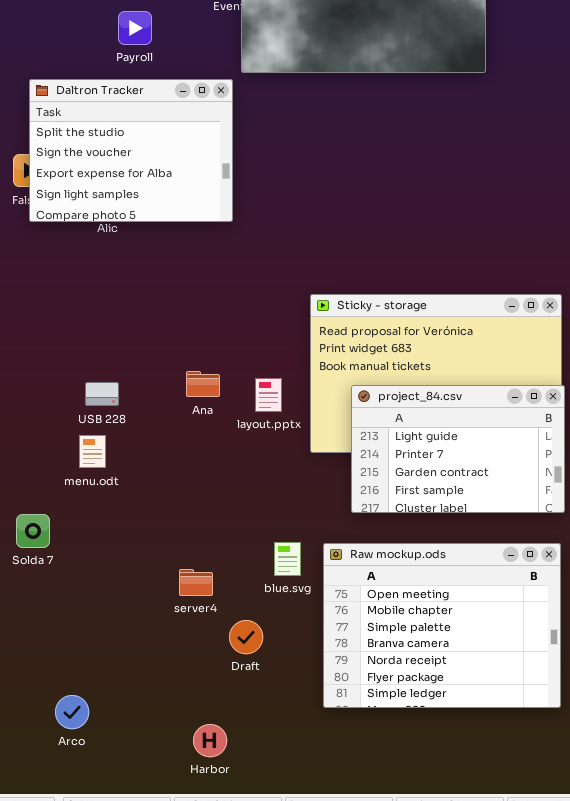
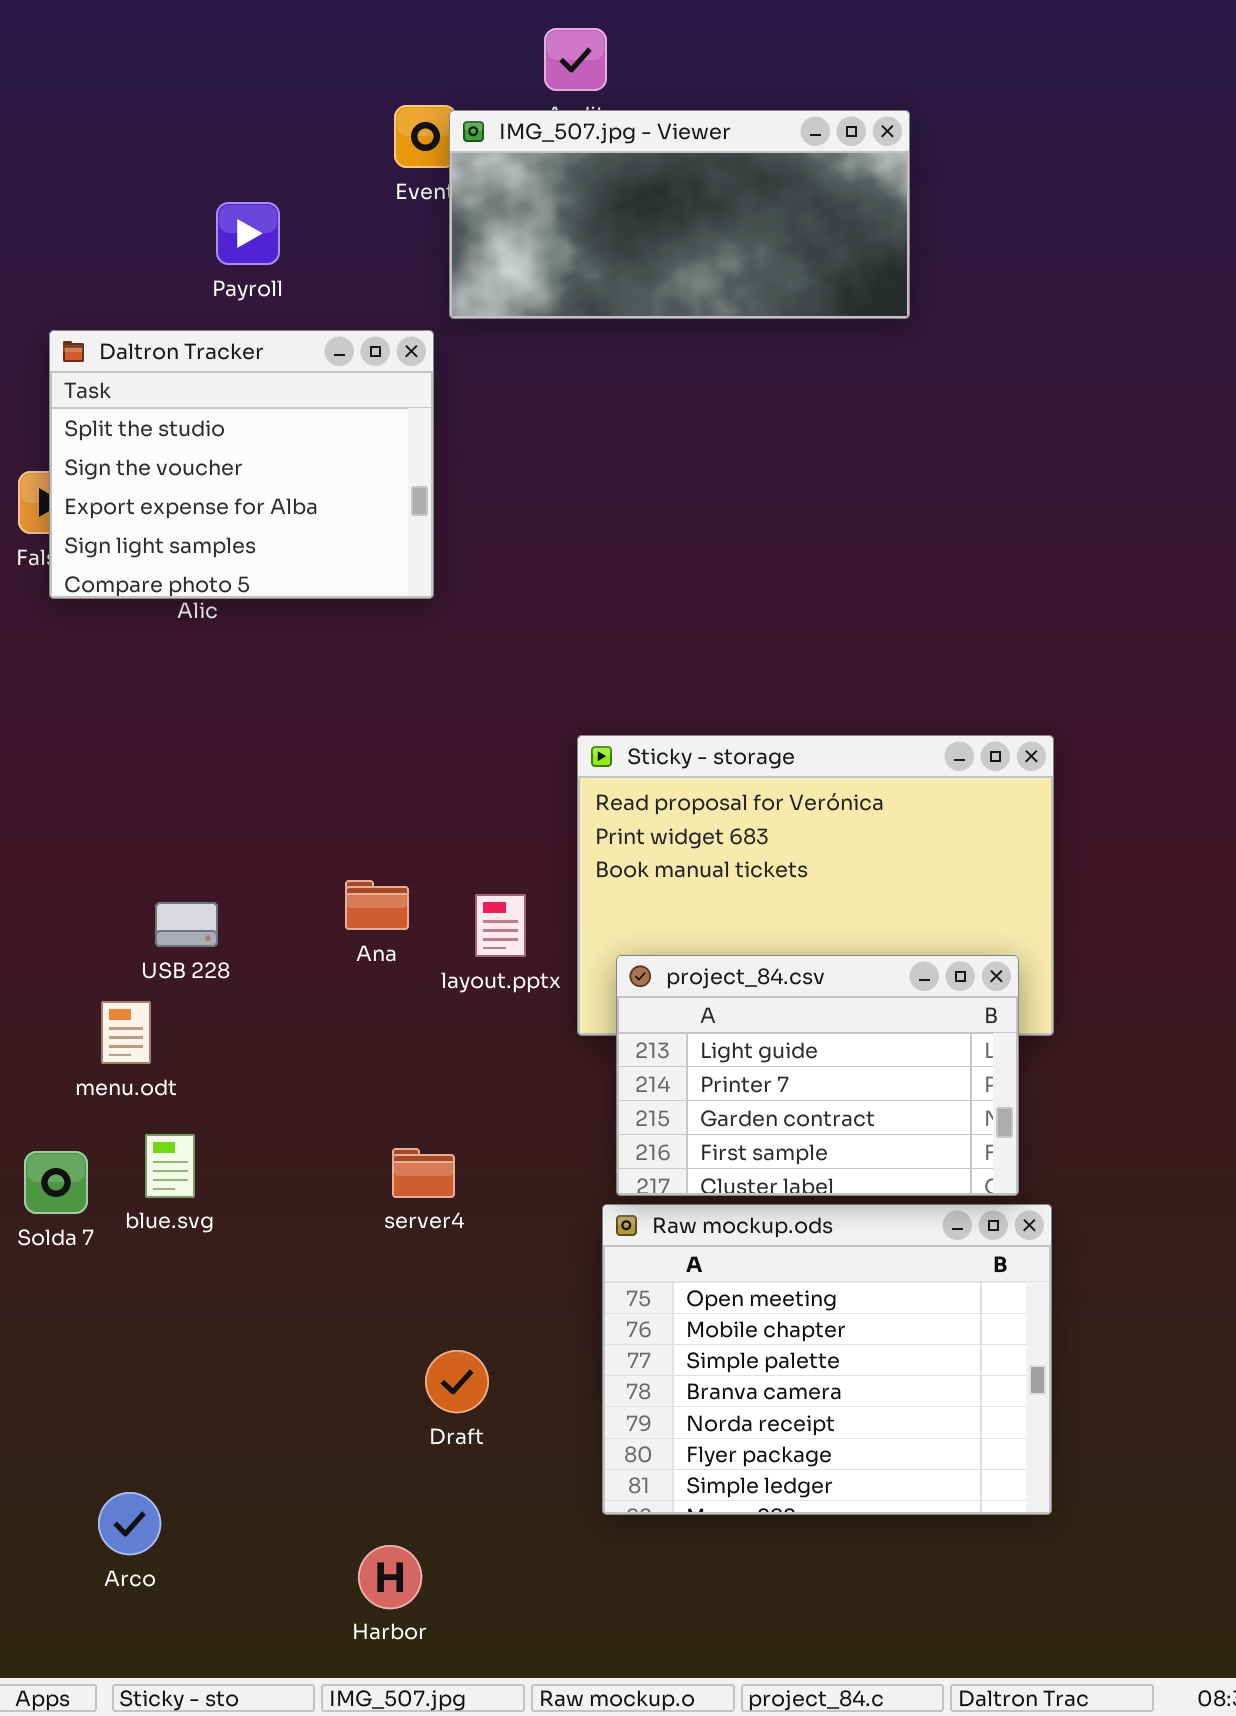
project_84.csv: [351,385,565,513] -> [616,955,1019,1196], moved
menu.odt: [79,435,106,468] -> [101,1001,151,1064], moved
blue.svg: [274,542,301,576] -> [145,1134,195,1198], moved
server4: [179,569,213,596] -> [392,1148,455,1198], moved

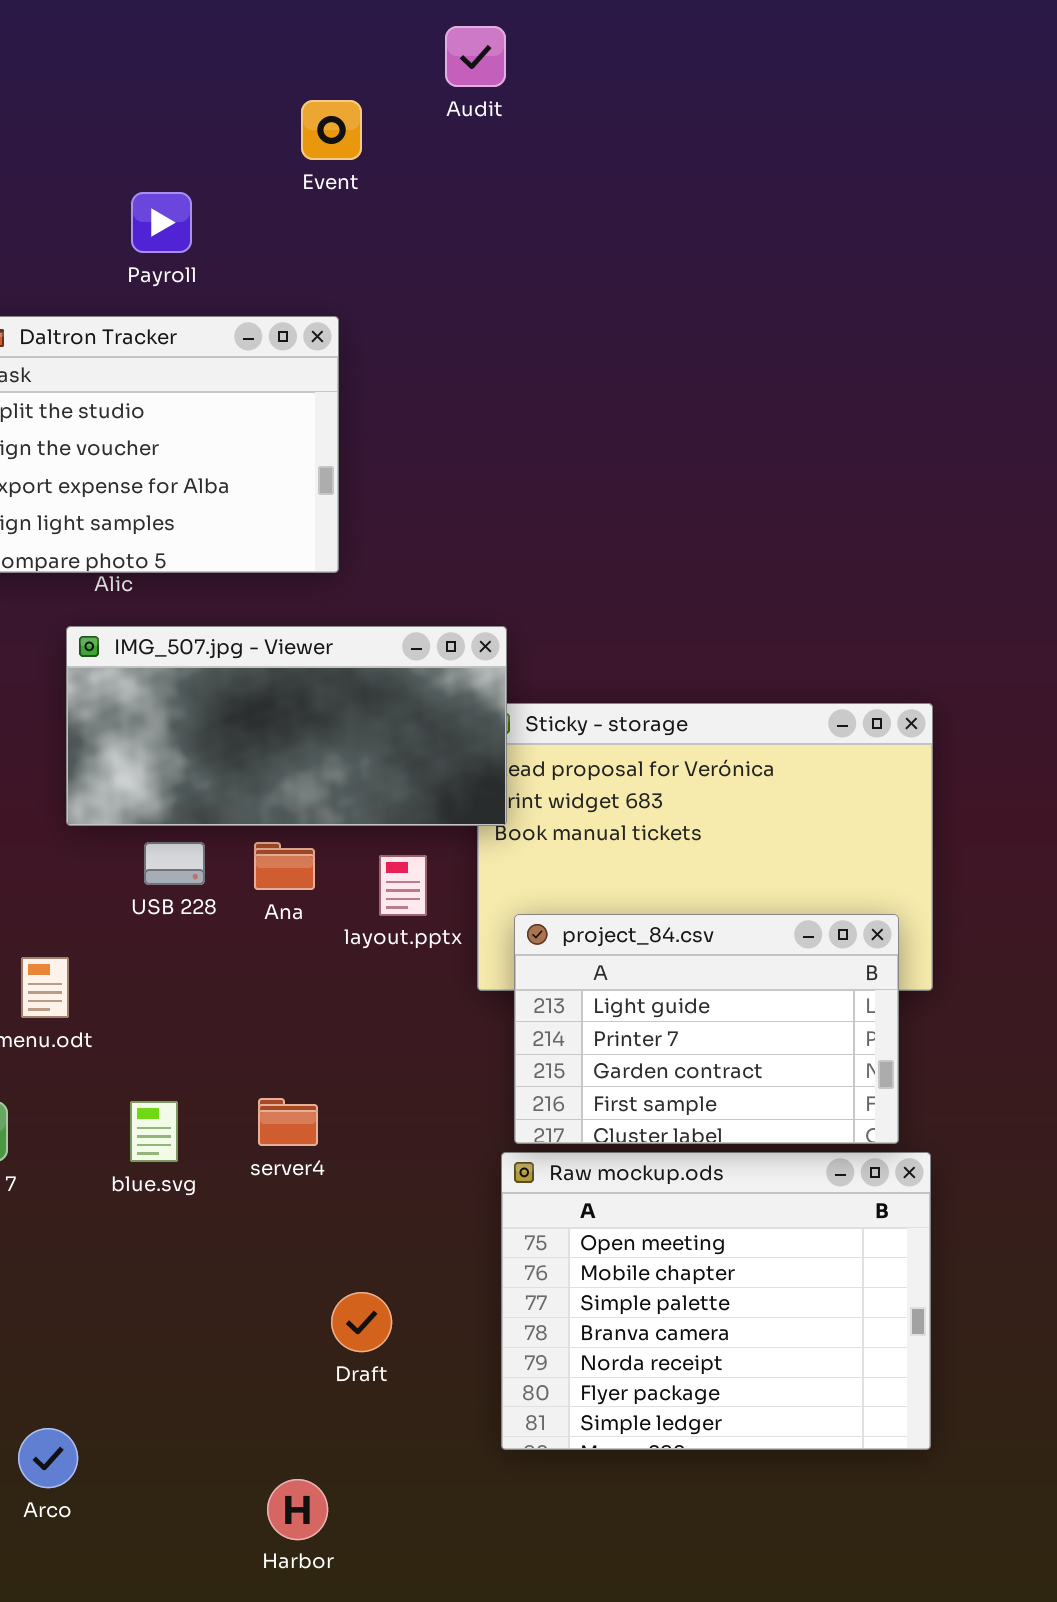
IMG_507.jpg - Viewer: [449,110,910,319] -> [66,626,507,826], moved
USB 228: [155,902,218,947] -> [144,842,205,885], moved
blue.svg: [145,1134,195,1198] -> [130,1101,178,1162], moved
server4: [392,1148,455,1198] -> [258,1098,318,1146], moved

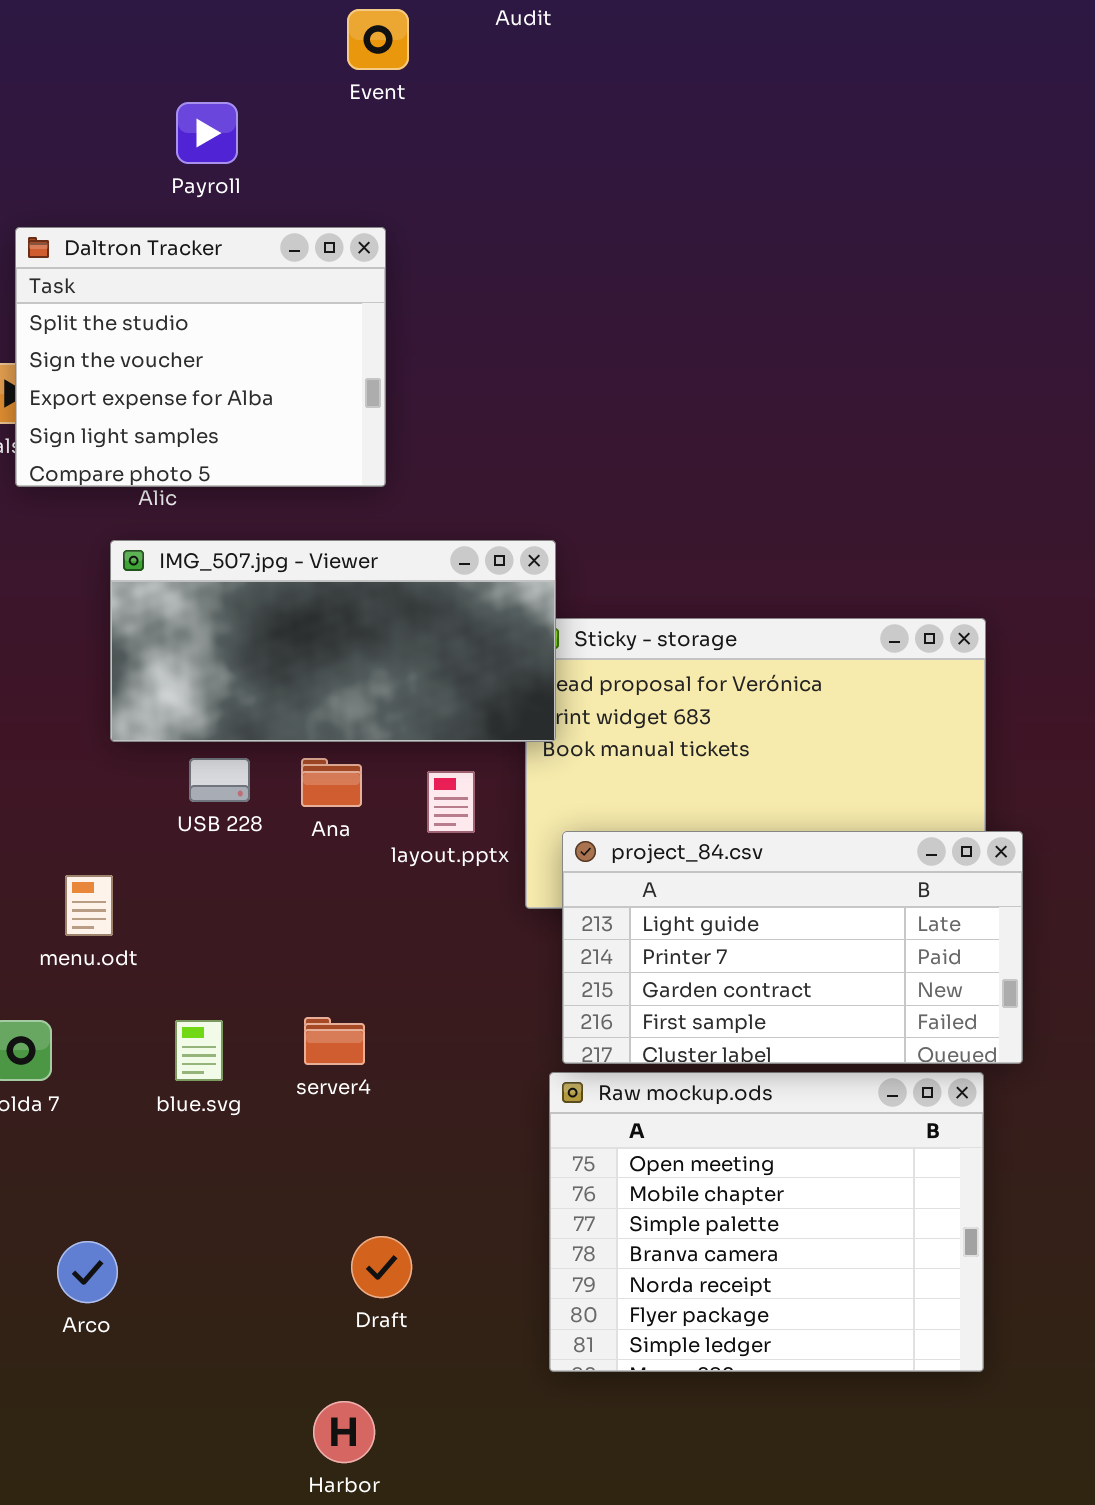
project_84.csv: [514,914,899,1144] -> [562,831,1023,1064], resized
Draft: [331,1292,392,1352] -> [351,1236,412,1298], moved
Arco: [18,1428,78,1488] -> [57,1241,118,1303], moved

